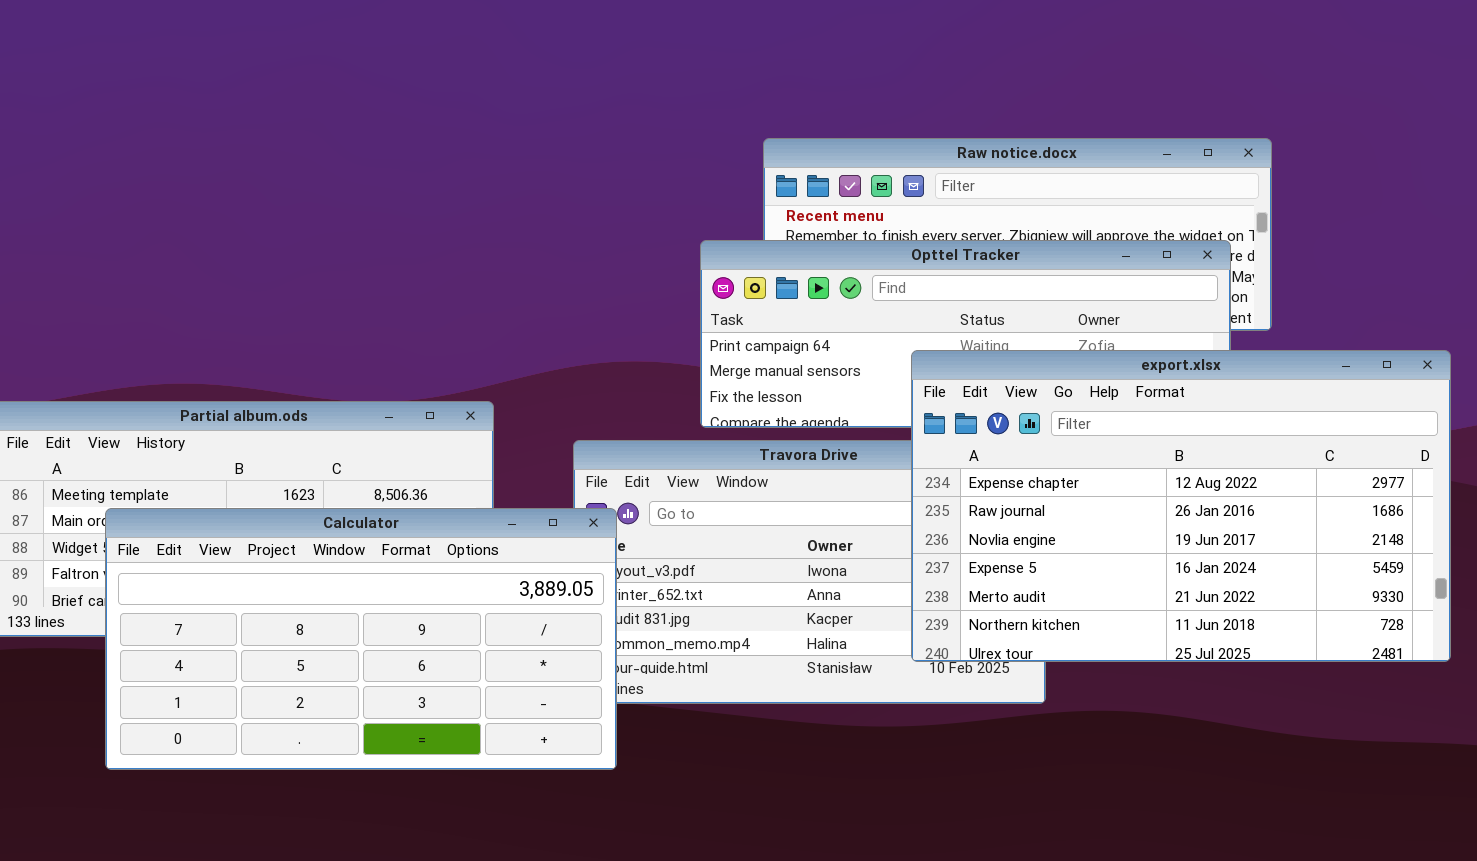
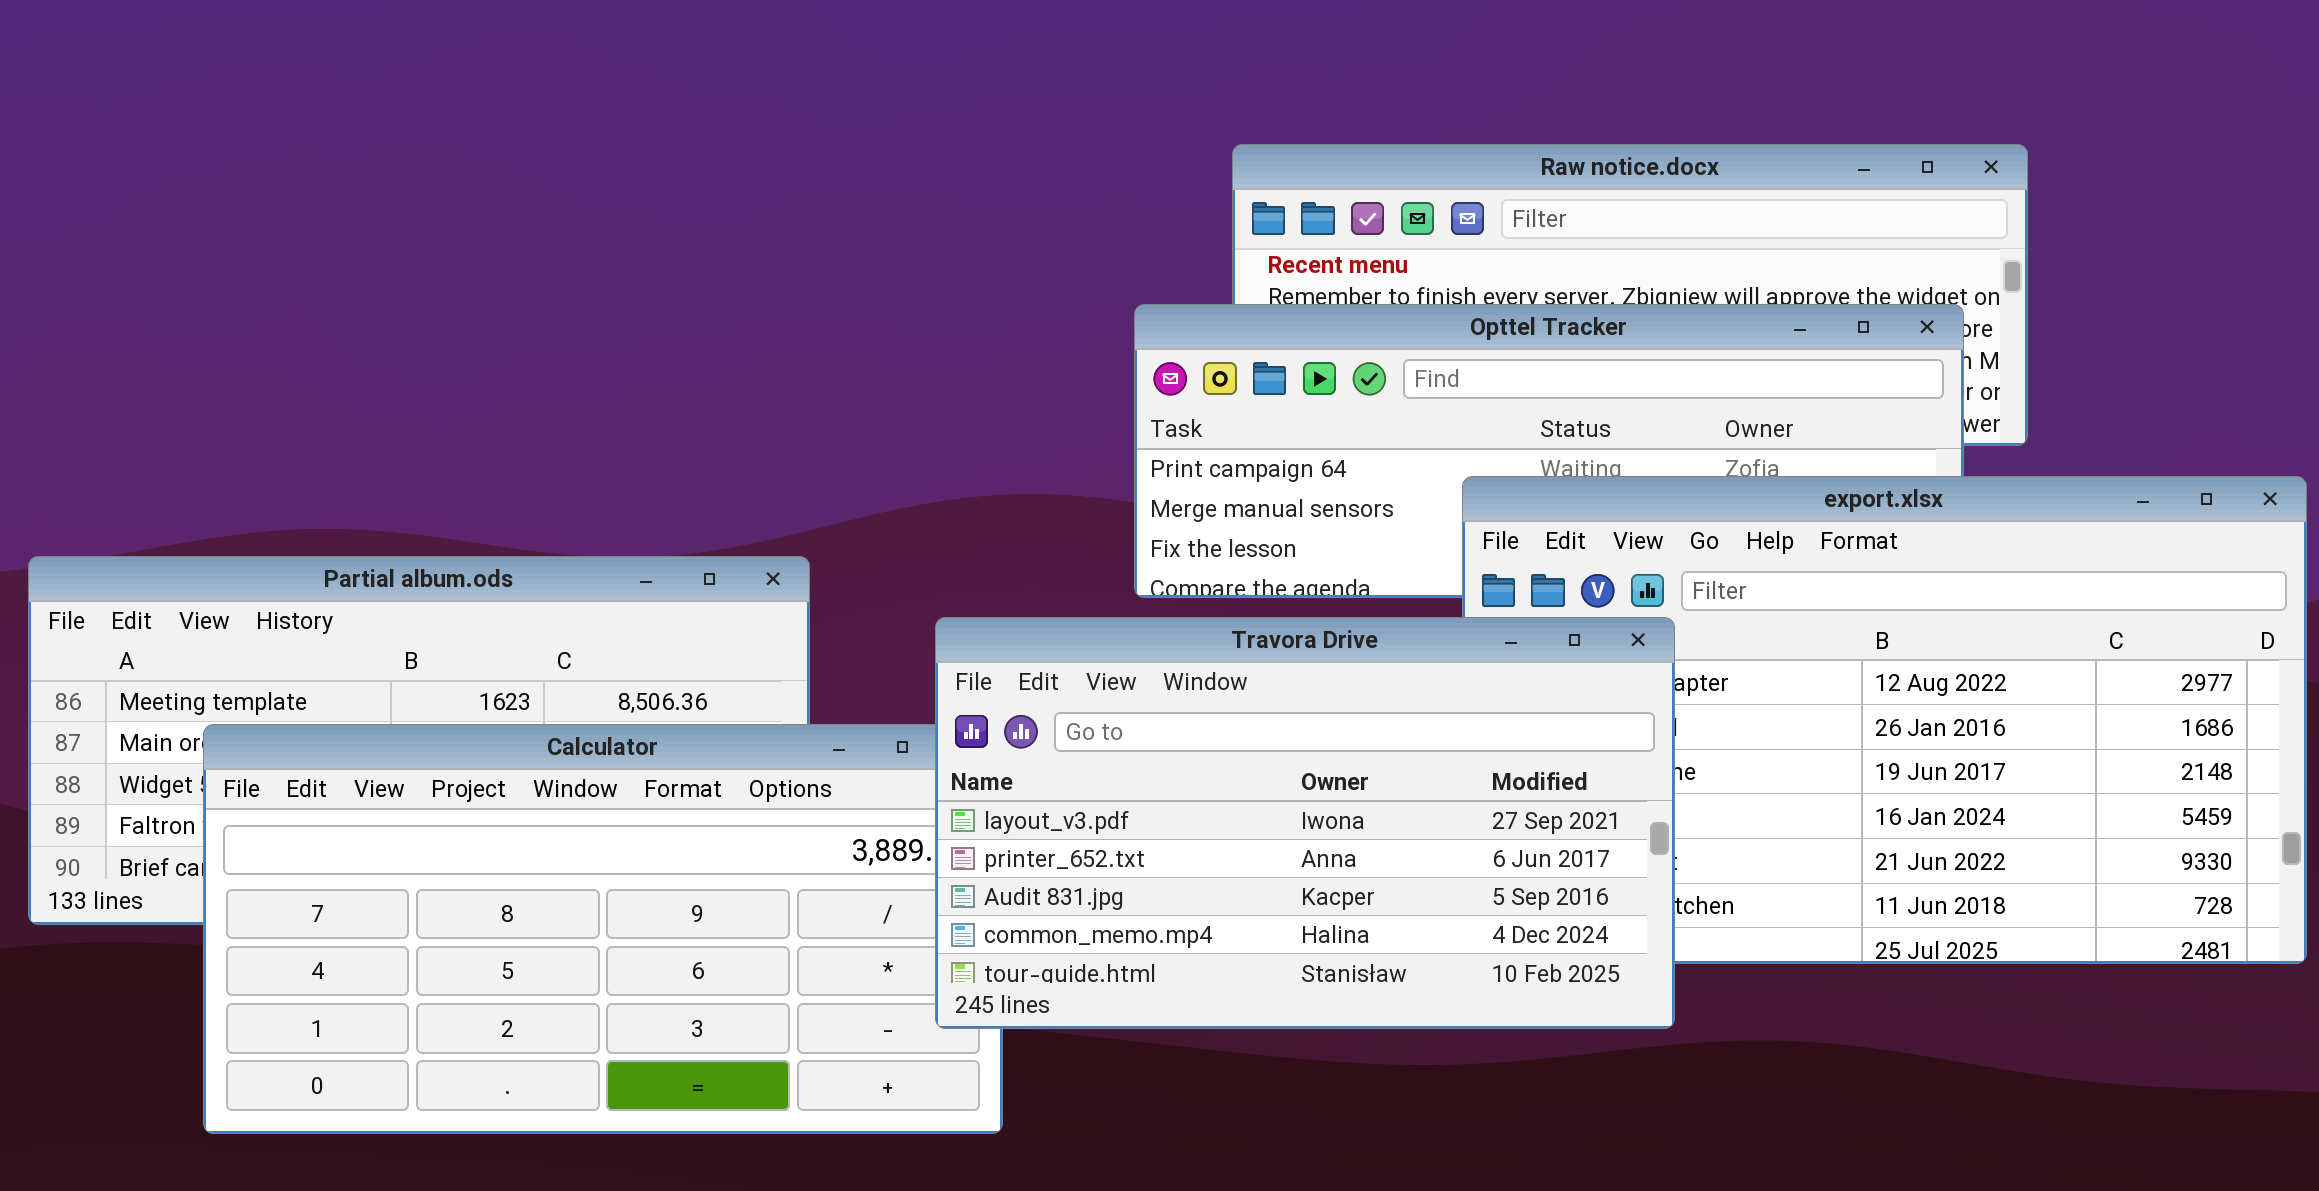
Travora Drive: [573,440,1046,704] -> [935,617,1675,1029], raised

